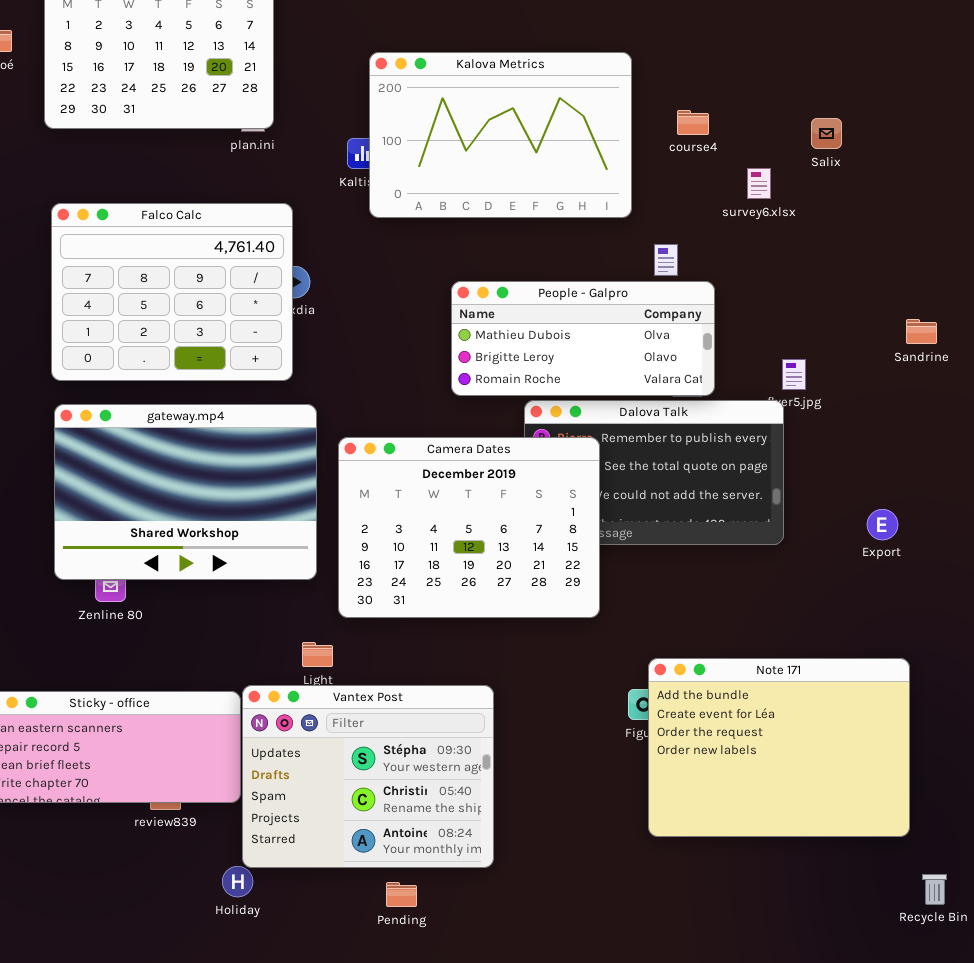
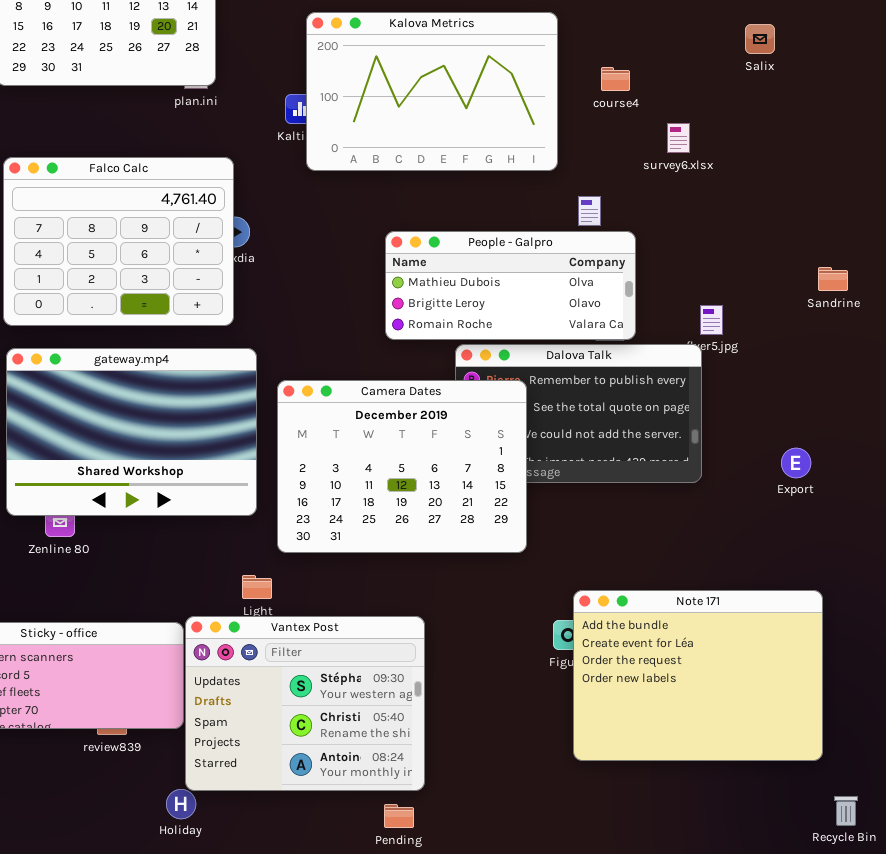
Salix: [811,118,842,149] -> [745,24,775,54], moved
Pending: [386,882,417,907] -> [384,804,414,828], moved

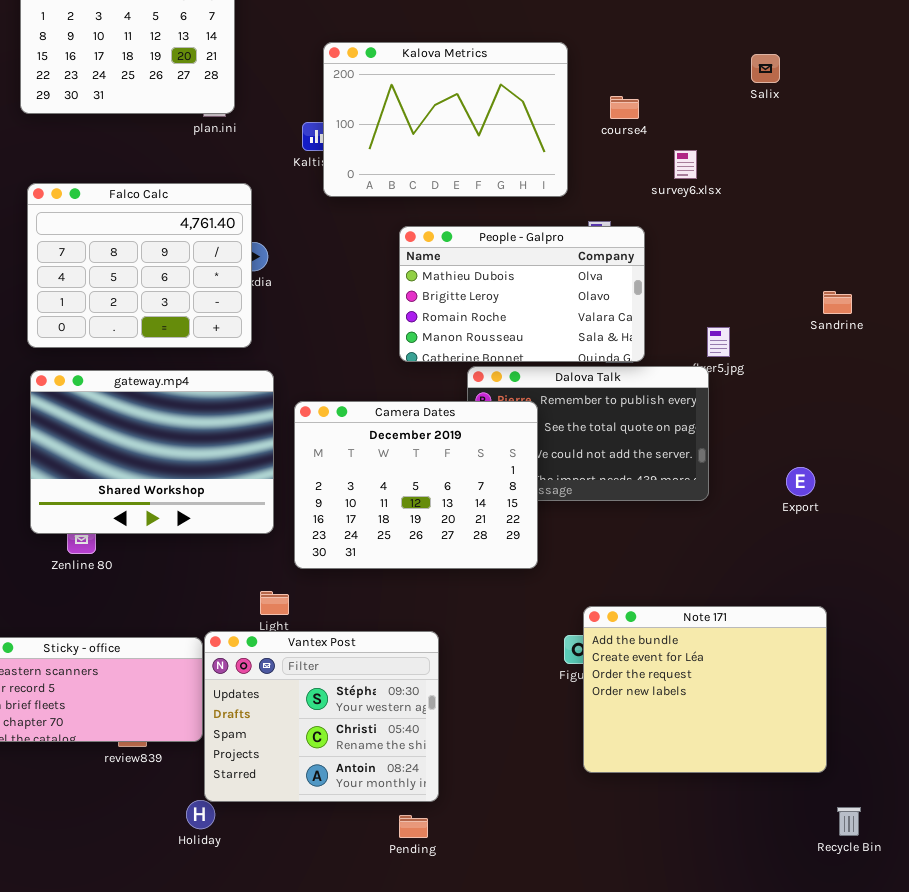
People - Galpro: [385,231,636,340] -> [399,226,645,362], resized

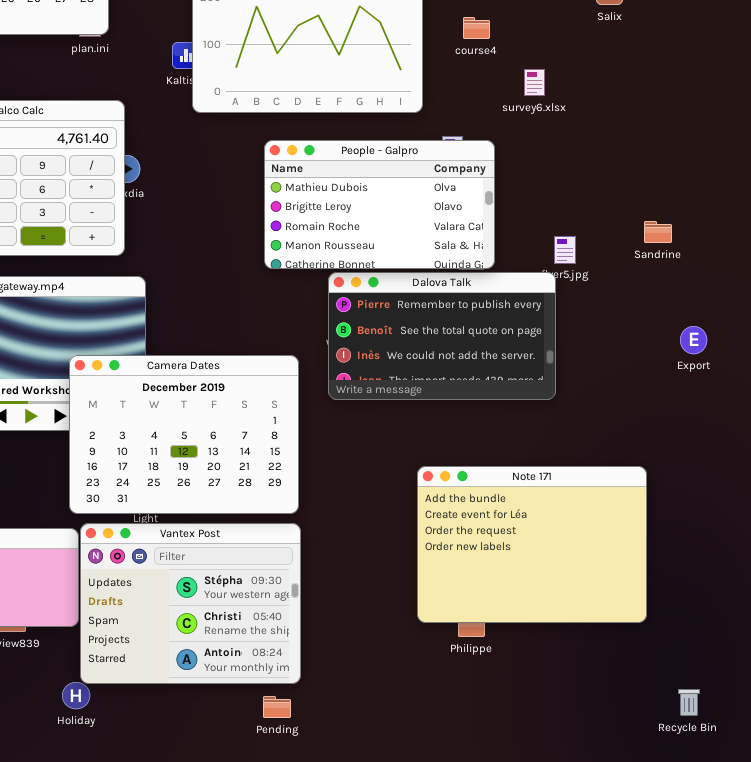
Sandrine: [823,291,852,314] -> [644,221,672,243], moved
Camera Dates: [294,401,538,569] -> [69,355,299,514], moved
Export: [786,467,815,496] -> [680,326,707,354], moved
Note 171: [583,606,827,773] -> [417,466,647,623], moved

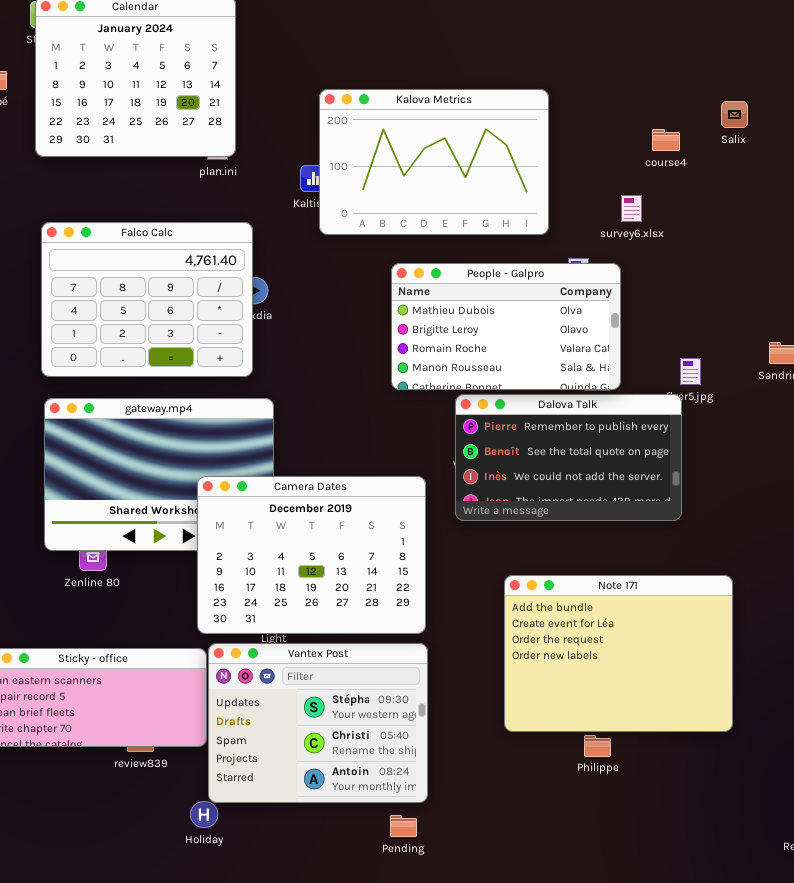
course4: [463,17,490,39] -> [652,129,680,151], moved
survey6.xlsx: [524,69,545,96] -> [621,195,642,222], moved
Note 171: [417,466,647,623] -> [504,575,733,732], moved

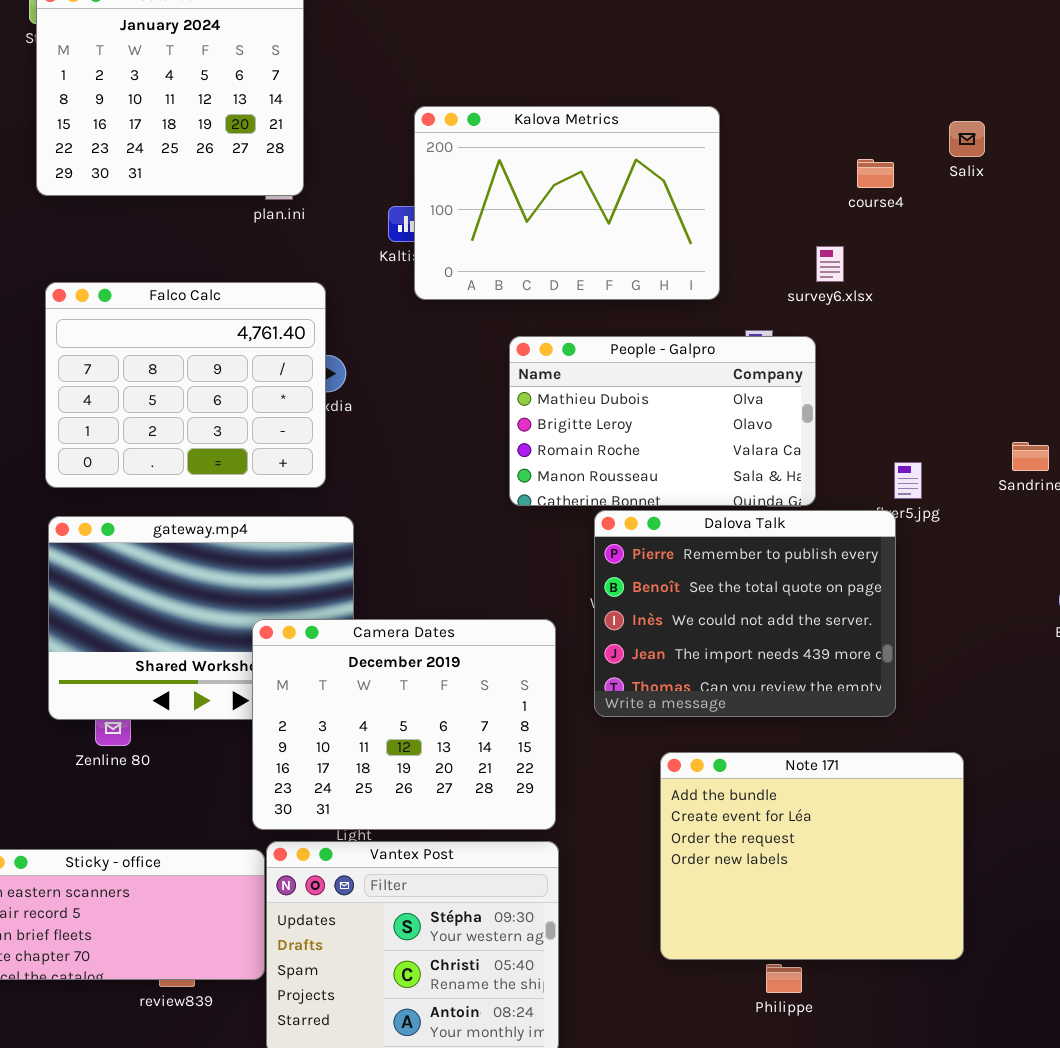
Dalova Talk: [455,394,682,521] -> [594,510,896,717], resized

